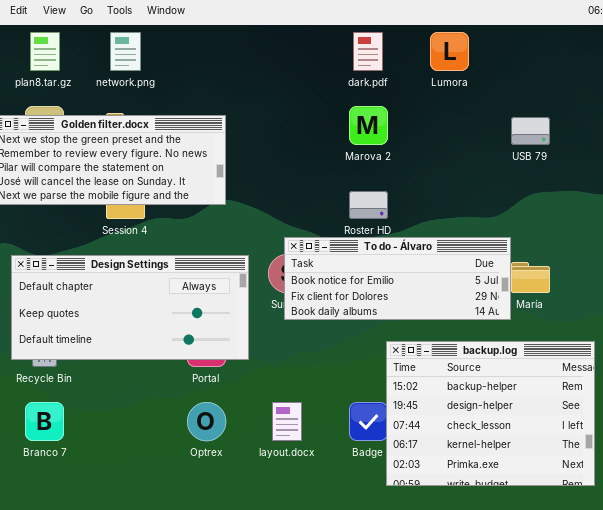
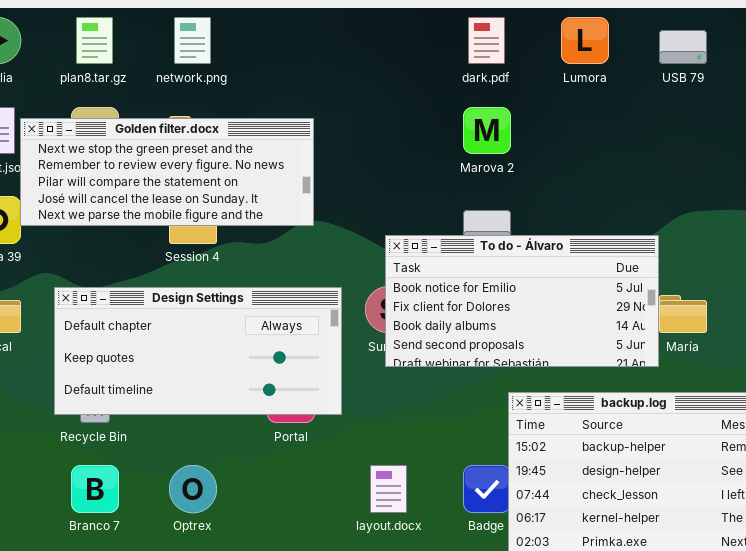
USB 79: [511,117,550,145] -> [659,30,707,64], moved
To do - Álvaro: [284,237,511,320] -> [385,235,659,367], resized
Optrex: [187,402,226,441] -> [169,465,217,513], moved

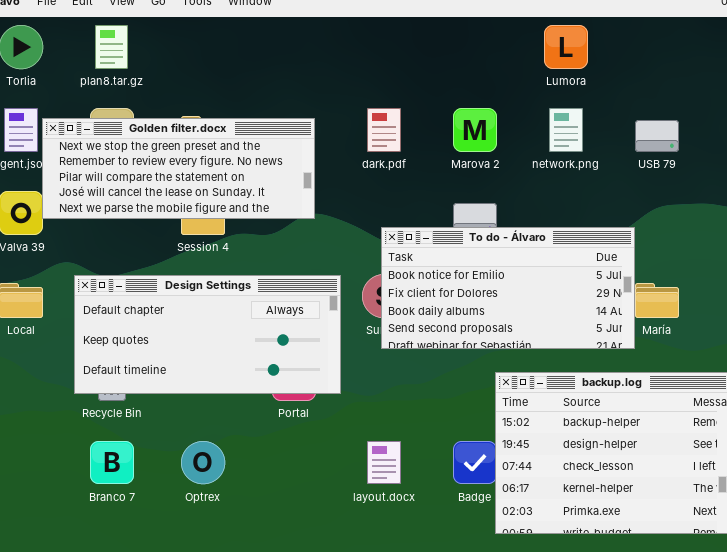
network.png: [174,17,211,64] -> [549,108,583,152], moved
dark.pdf: [468,17,505,64] -> [367,108,401,152], moved
USB 79: [659,30,707,64] -> [635,120,679,152], moved

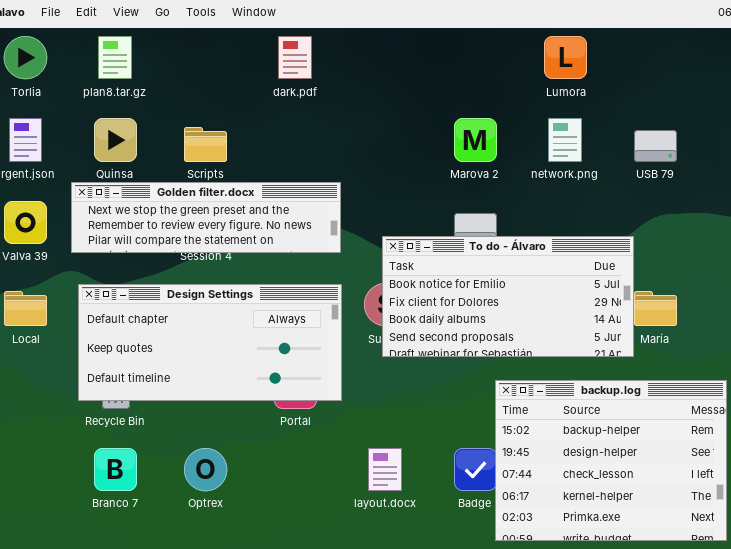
dark.pdf: [367,108,401,152] -> [278,36,312,79], moved
Golden filter.docx: [42,118,315,219] -> [71,182,341,253], moved, resized

